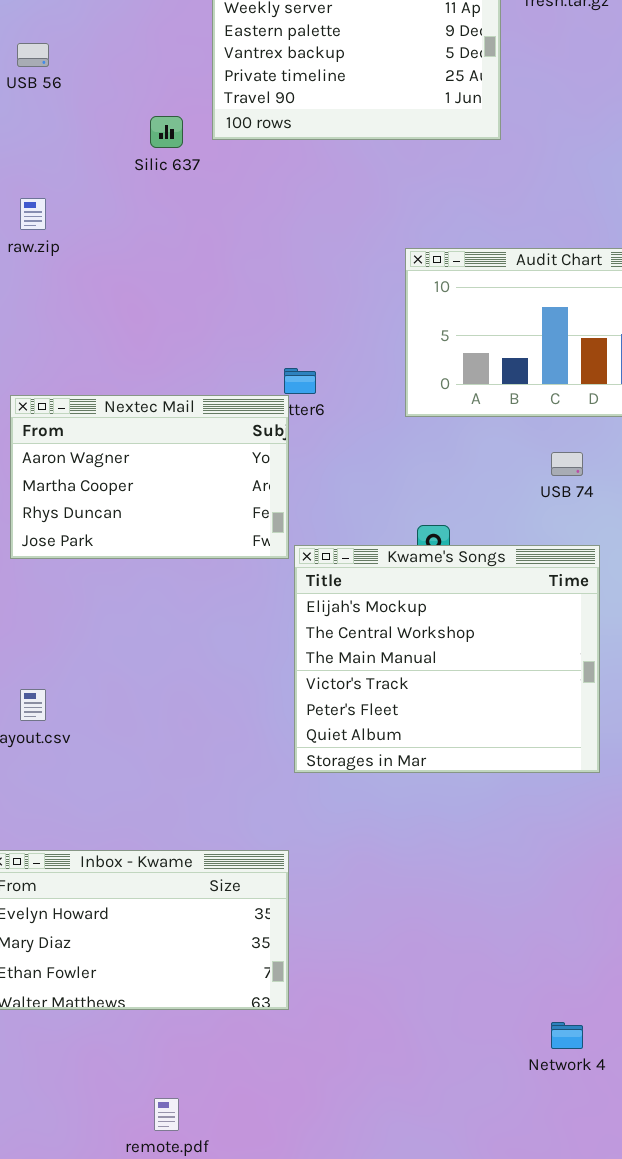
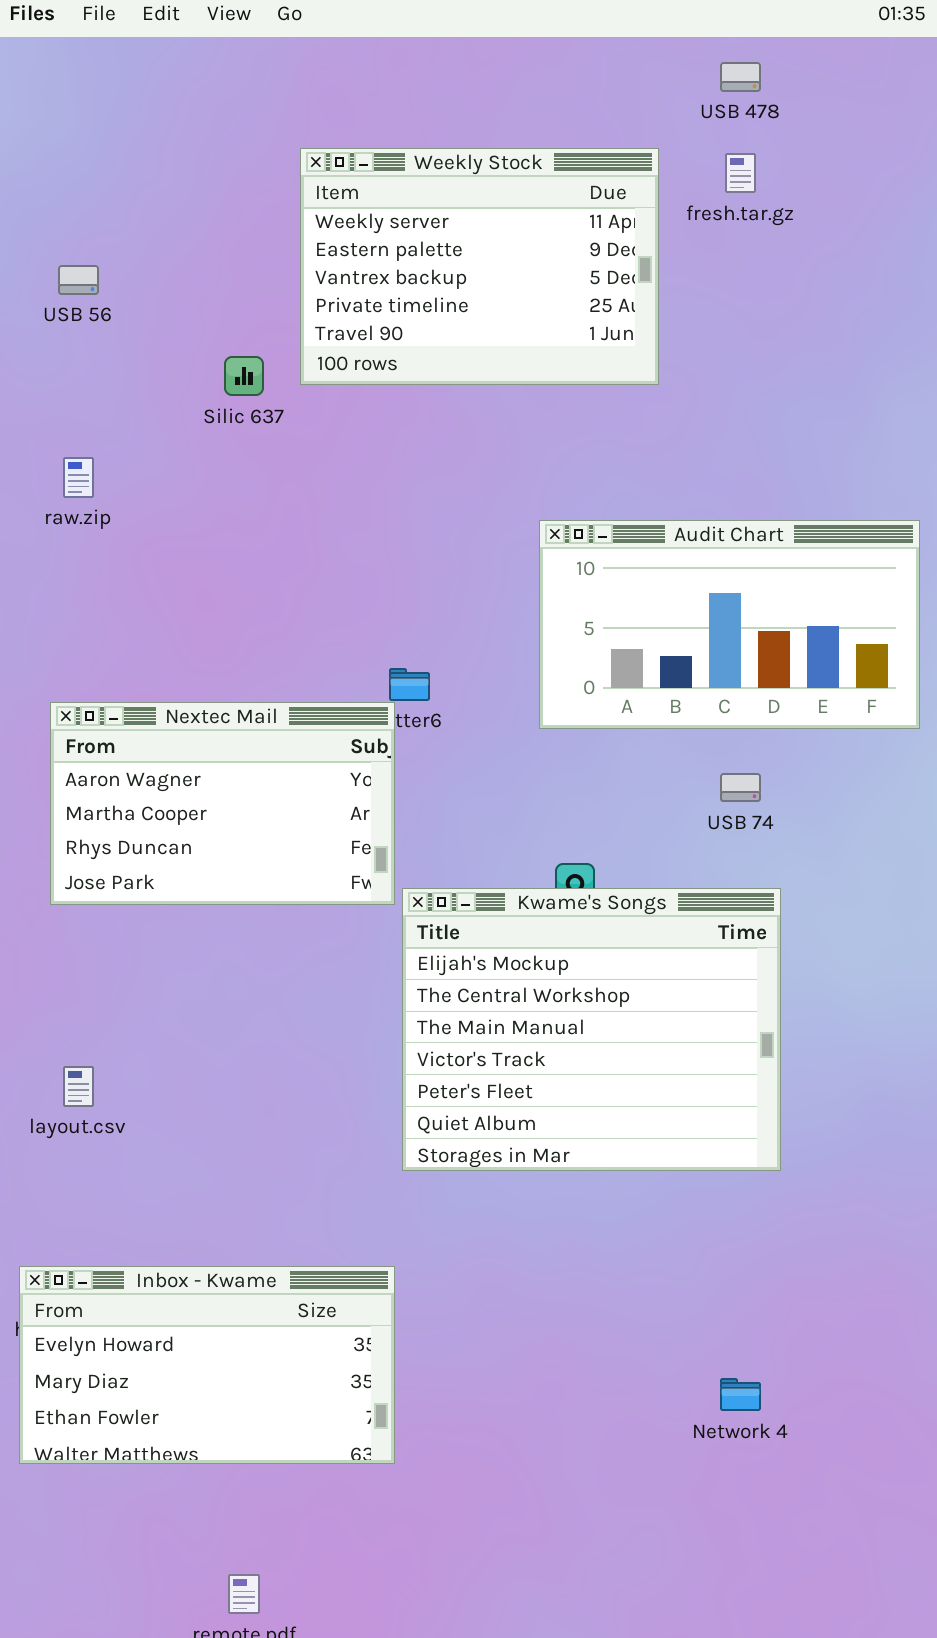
Network 4: [551,1022,583,1049] -> [720,1378,761,1411], moved

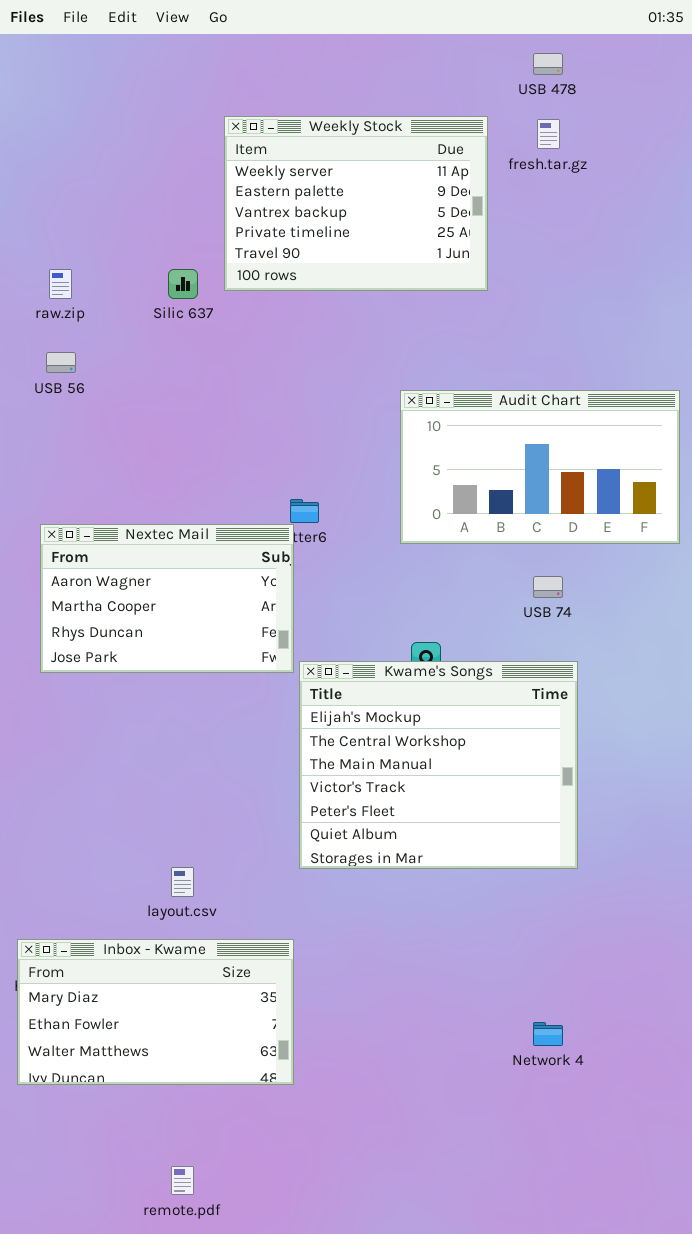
USB 56: [58,265,99,295] -> [46,352,76,373], moved
raw.zip: [63,457,94,498] -> [49,269,72,299], moved
layout.csv: [63,1066,94,1107] -> [171,867,194,897], moved
Inbox - Kwame: [19,1266,395,1464] -> [17,939,294,1085], scrolled down 1 row

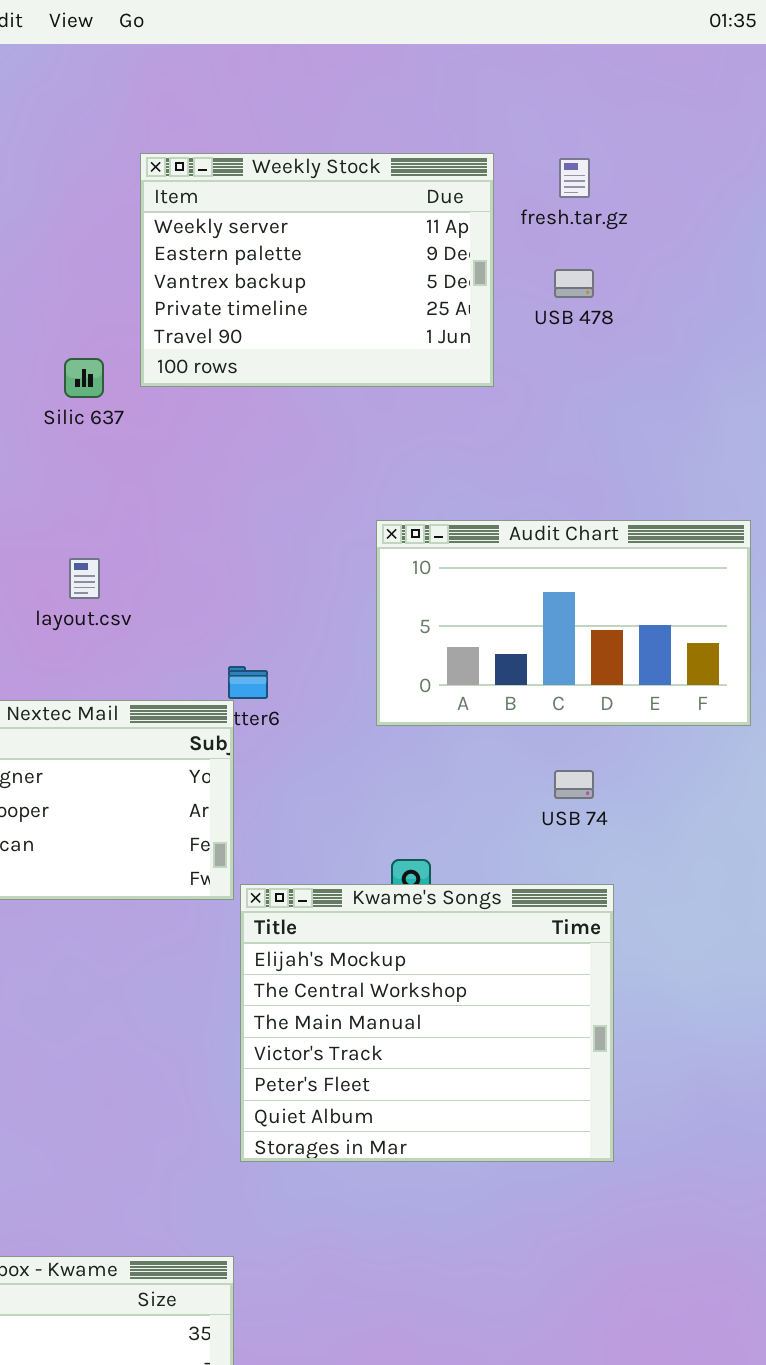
USB 478: [533,53,563,75] -> [554,269,594,298], moved
layout.csv: [171,867,194,897] -> [69,558,100,599], moved

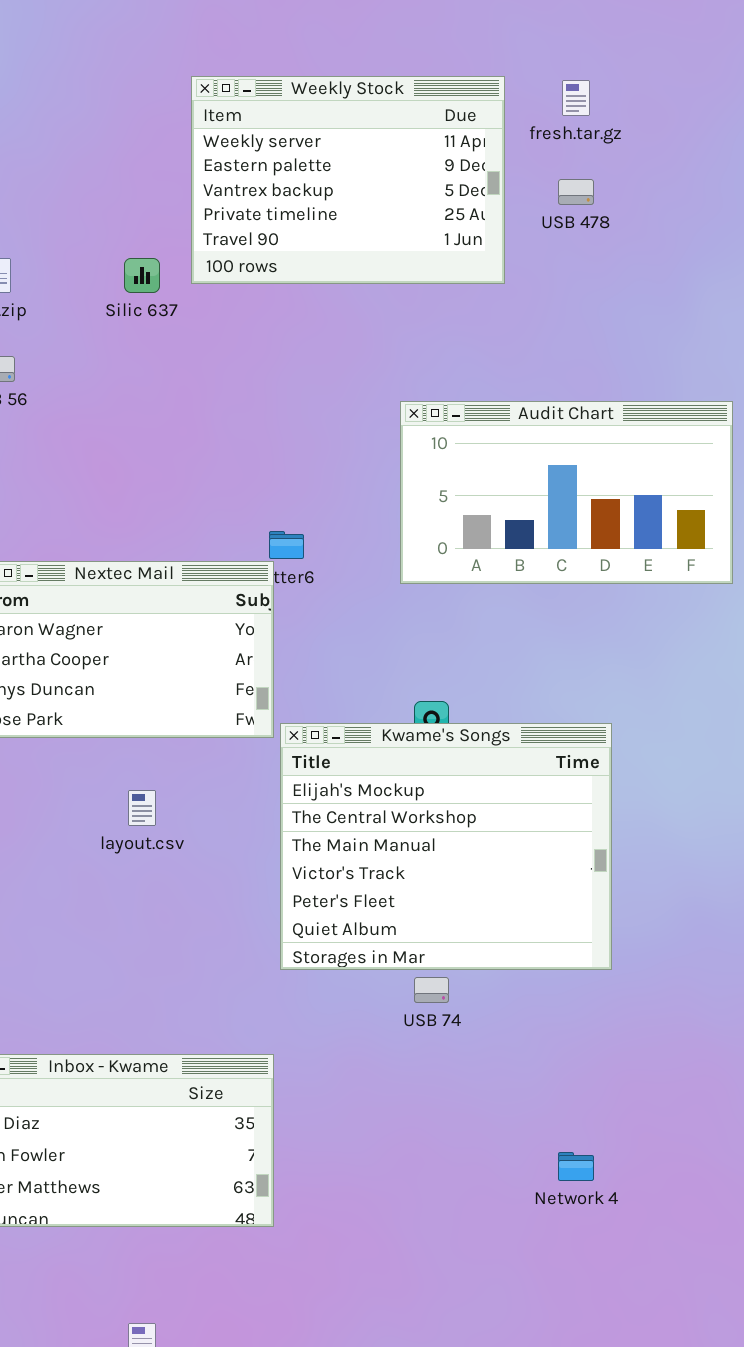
layout.csv: [69,558,100,599] -> [128,790,156,826], moved
USB 74: [554,770,594,799] -> [414,977,449,1003], moved

